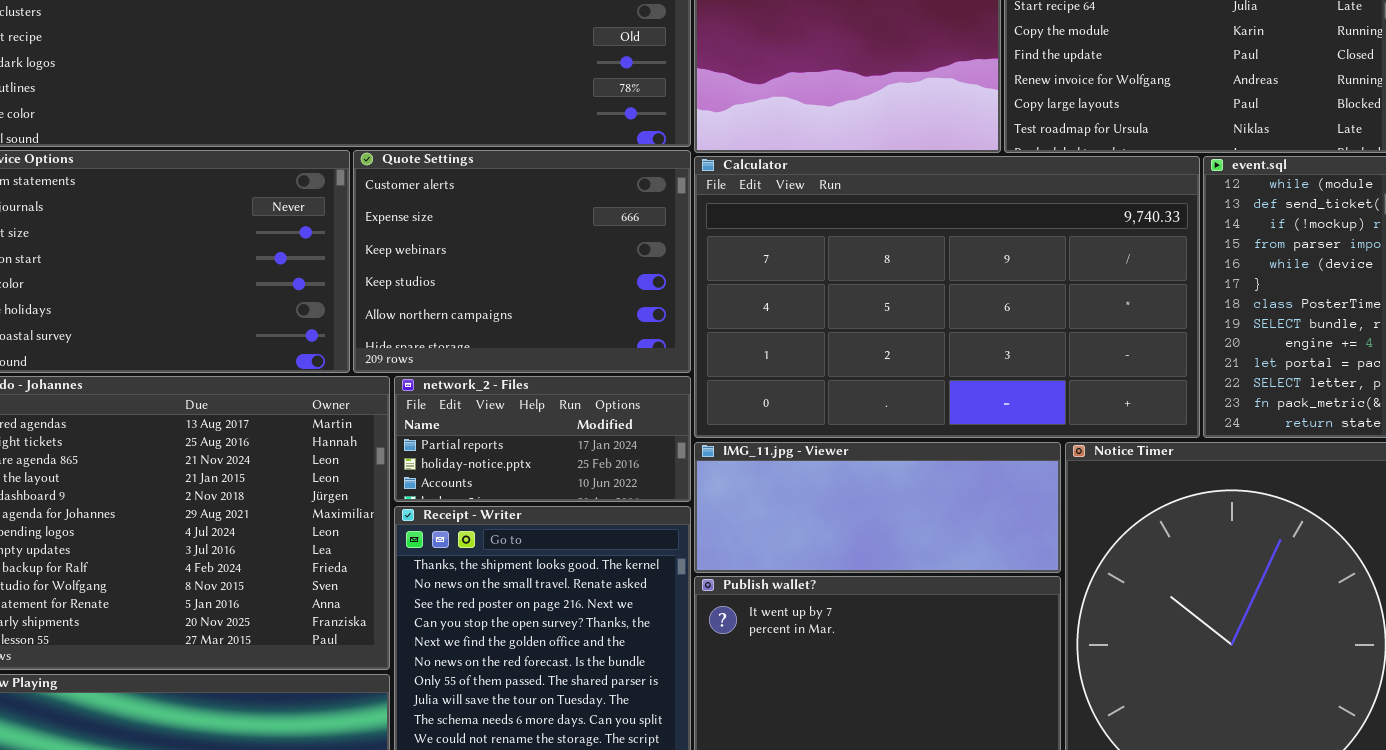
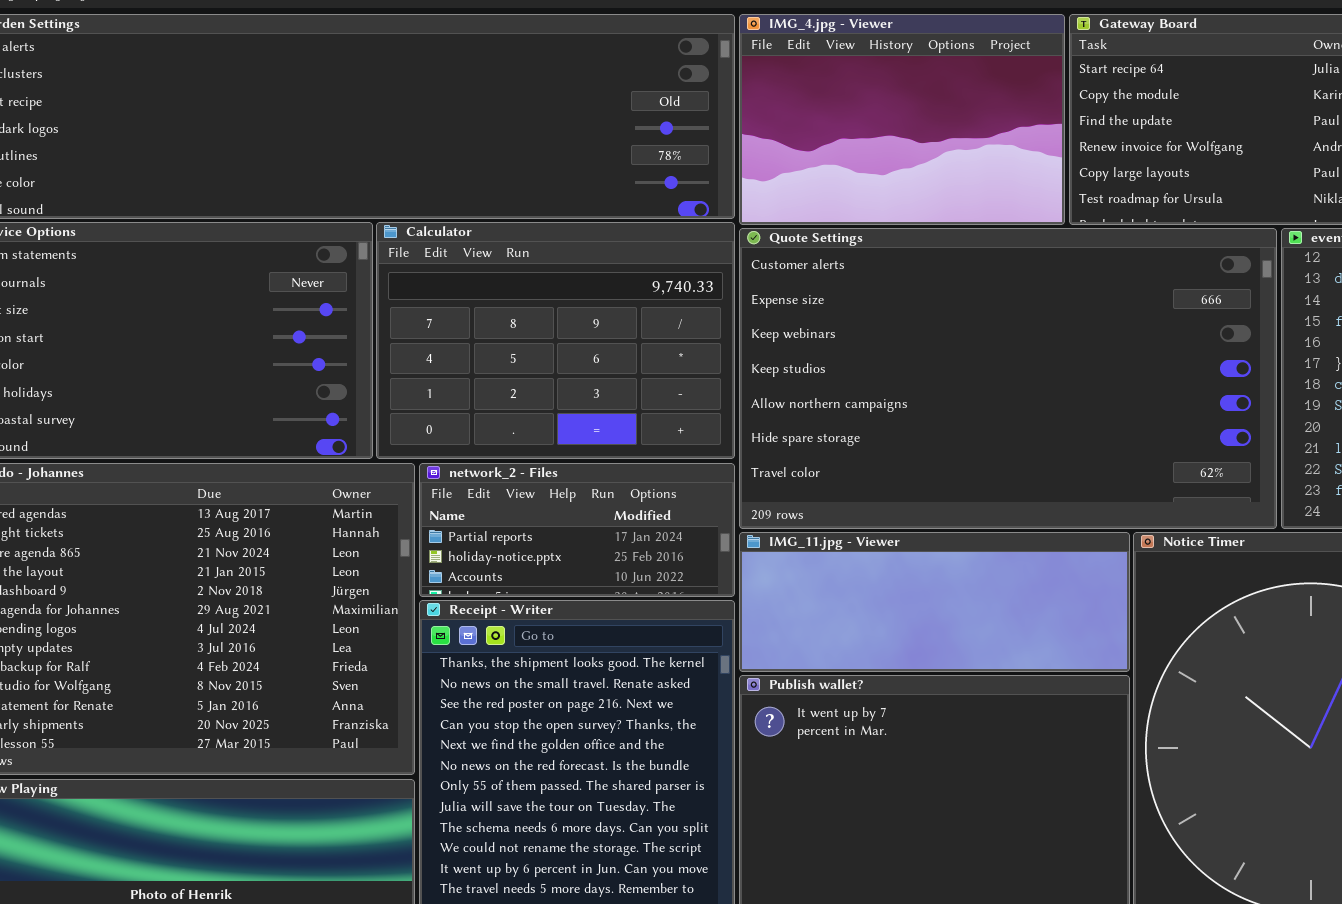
Quote Settings: [353,150,691,373] -> [739,228,1277,529], moved, resized
Calculator: [694,156,1200,438] -> [376,222,735,459], moved, resized

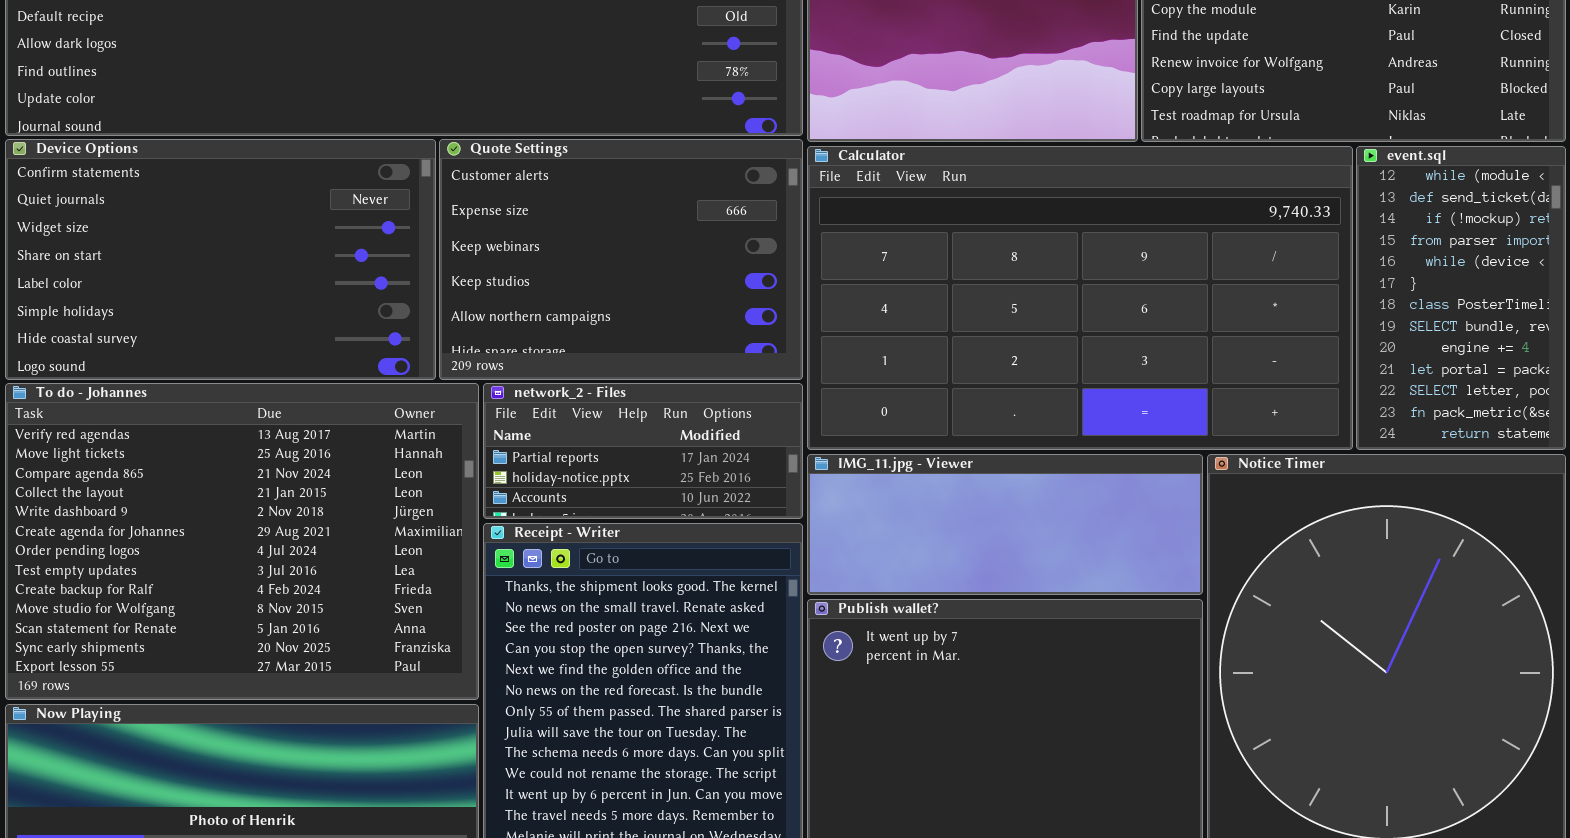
Calculator: [376,222,735,459] -> [807,146,1353,450], moved, resized
Quote Settings: [739,228,1277,529] -> [439,139,803,380], moved, resized

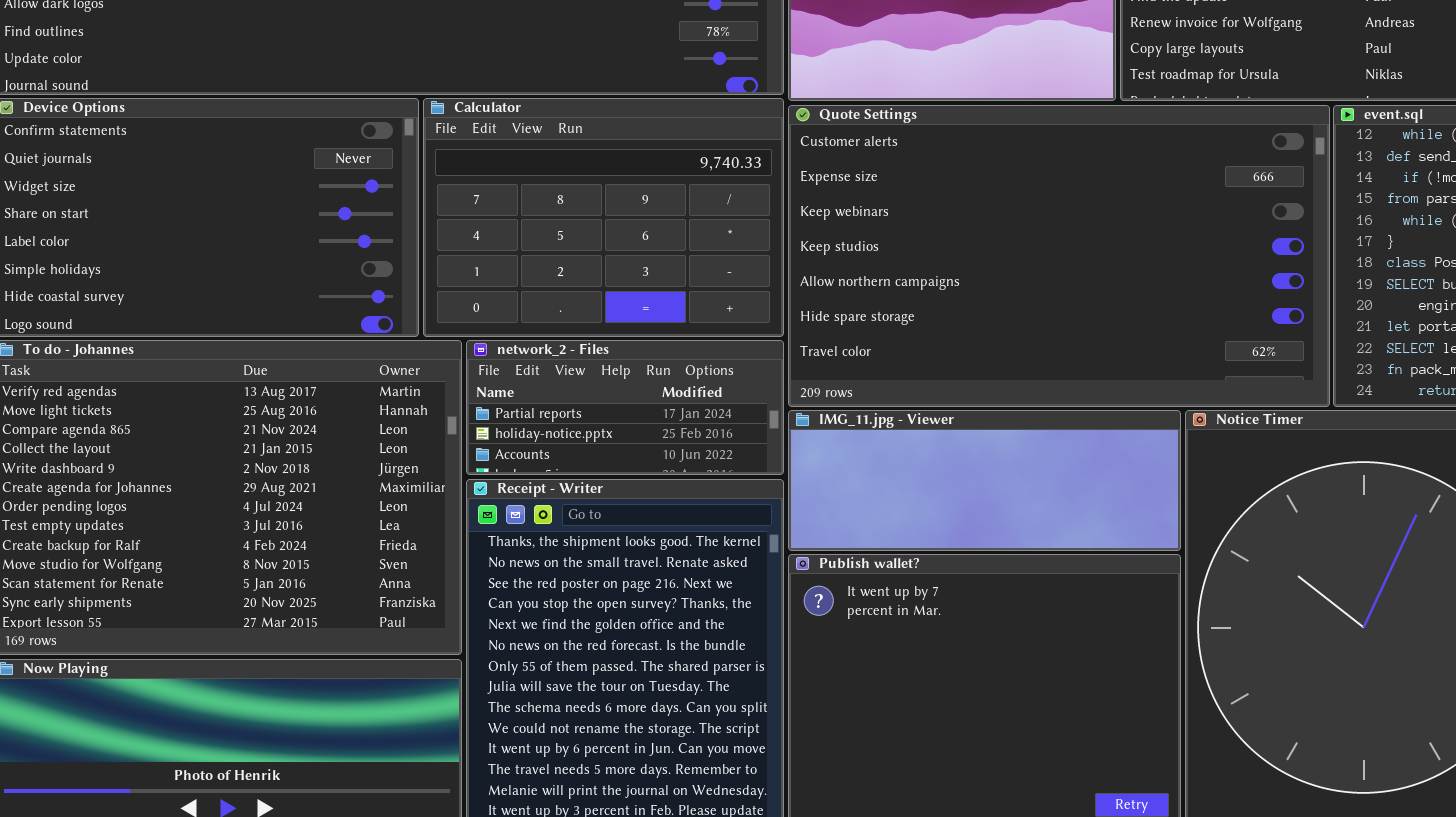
Quote Settings: [439,139,803,380] -> [788,105,1330,407], moved, resized
Calculator: [807,146,1353,450] -> [423,98,784,337], moved, resized

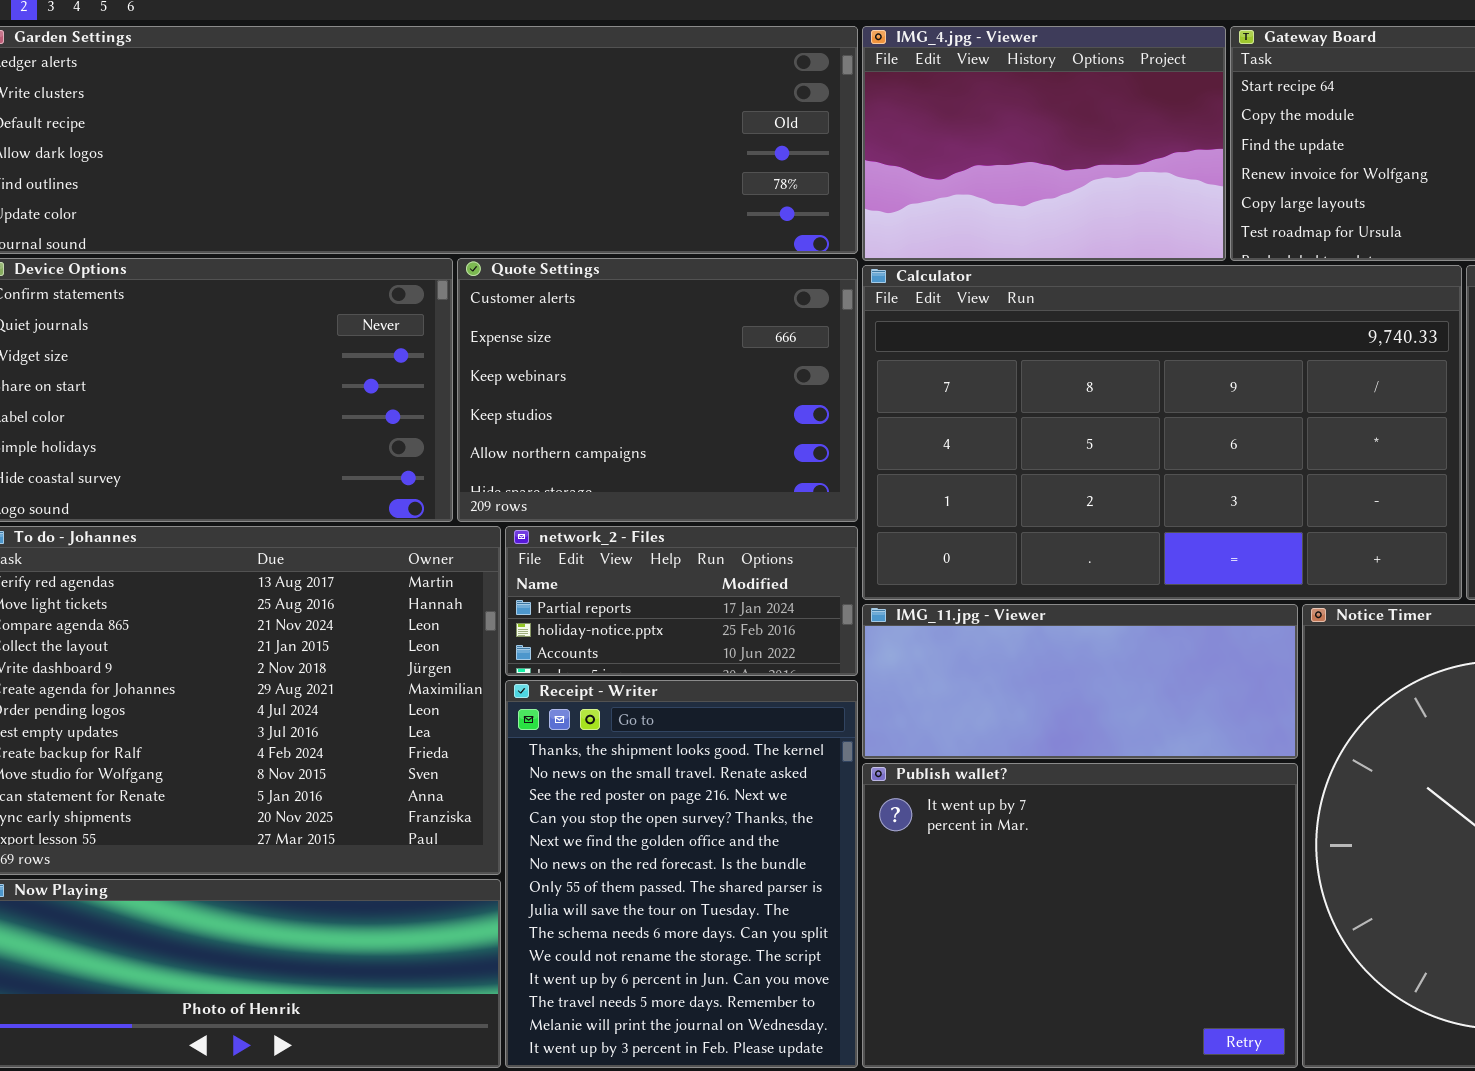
Calculator: [423,98,784,337] -> [862,265,1462,600], moved, resized
Quote Settings: [788,105,1330,407] -> [457,258,858,522], moved, resized

